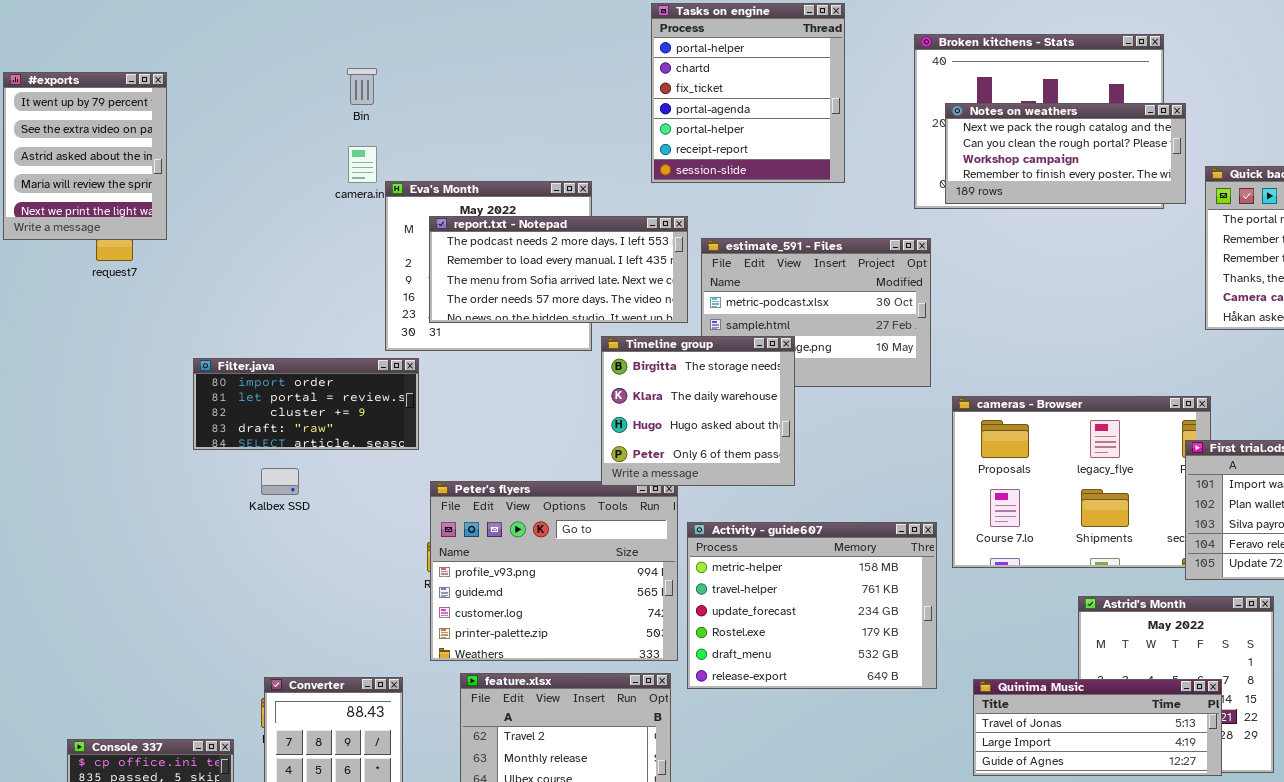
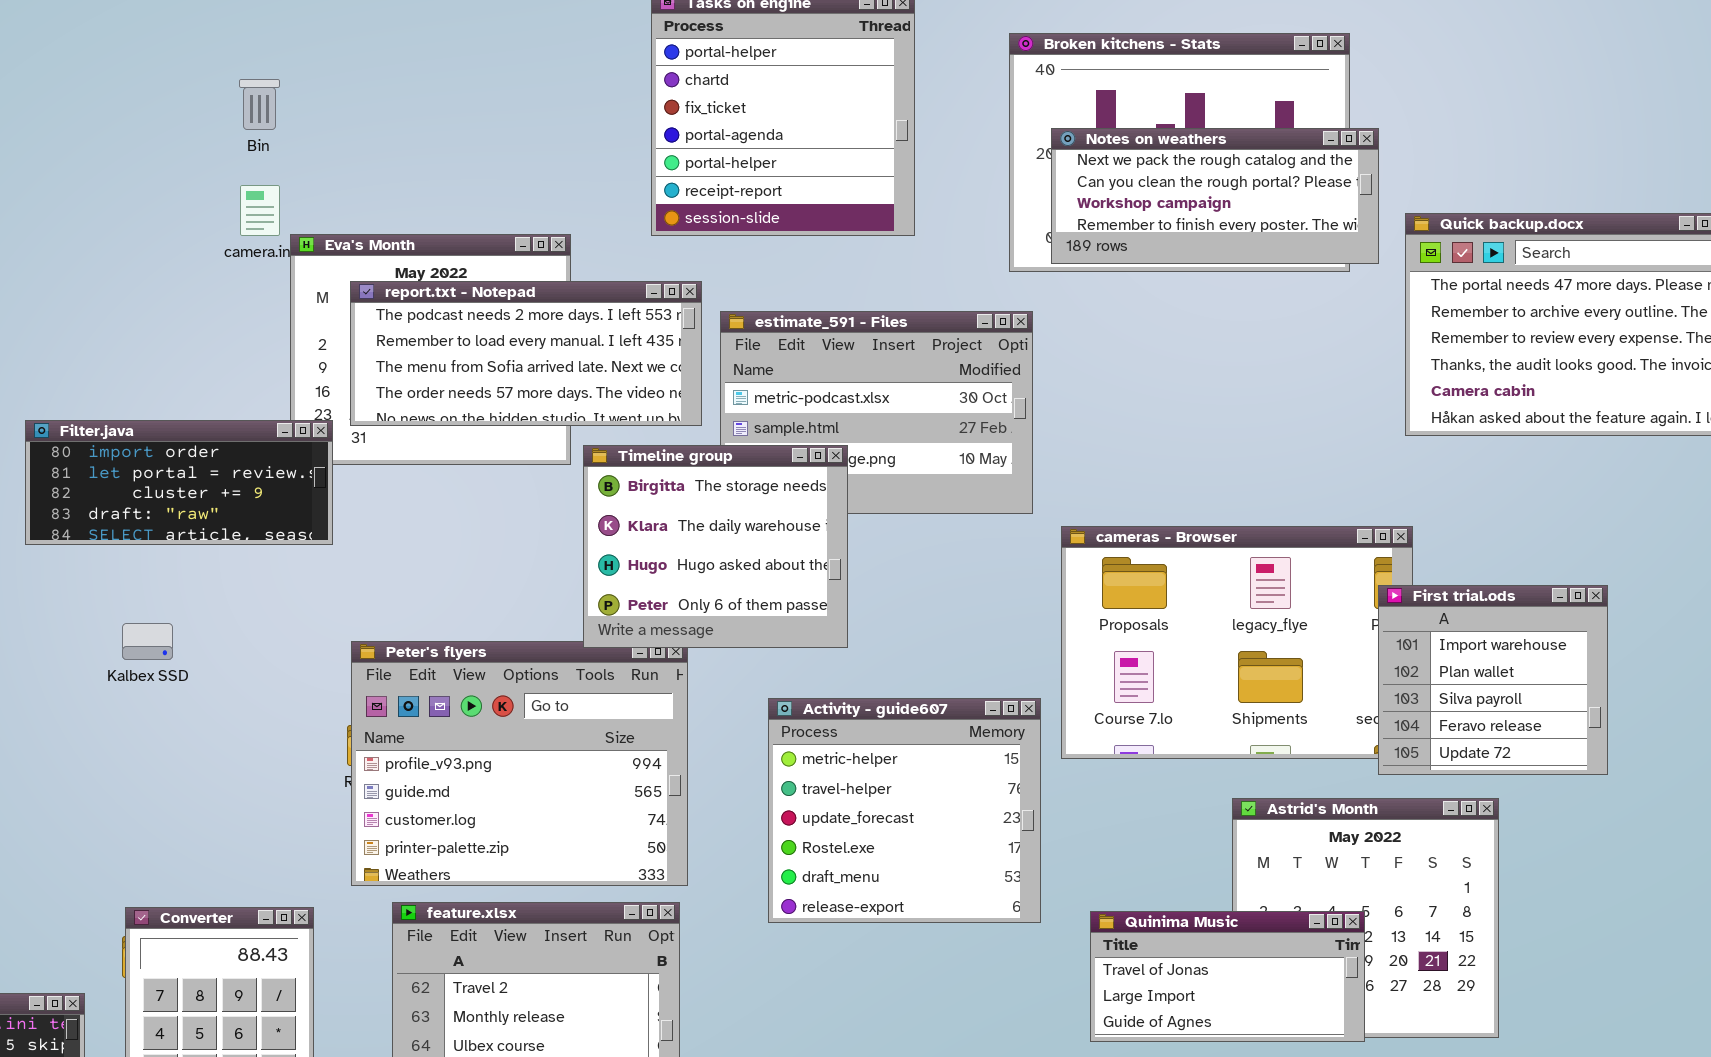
Filter.java: [193,358,419,450] -> [25,420,333,545], moved
Activity - guide607: [687,522,937,689] -> [768,698,1041,923], resized
Quinima Music: [973,679,1222,776] -> [1090,911,1365,1042], resized

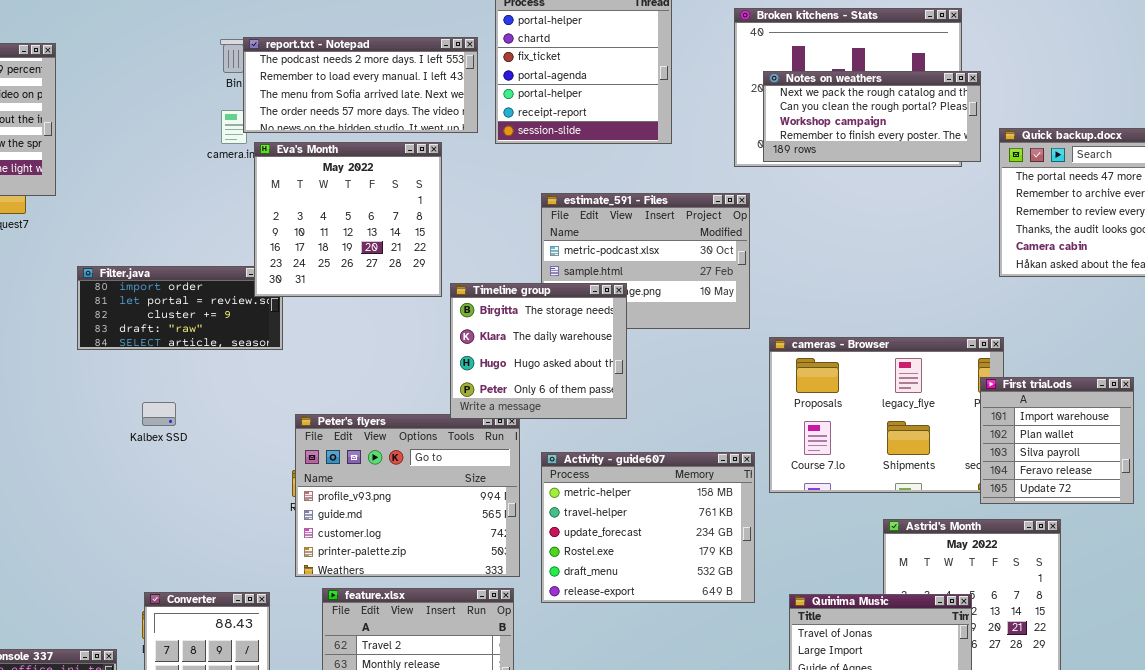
Eva's Month: [290,234,571,465] -> [254,142,442,297], raised
report.txt - Notepad: [350,281,702,426] -> [243,37,478,133], moved
Activity - guide607: [768,698,1041,923] -> [541,452,755,603], resized

